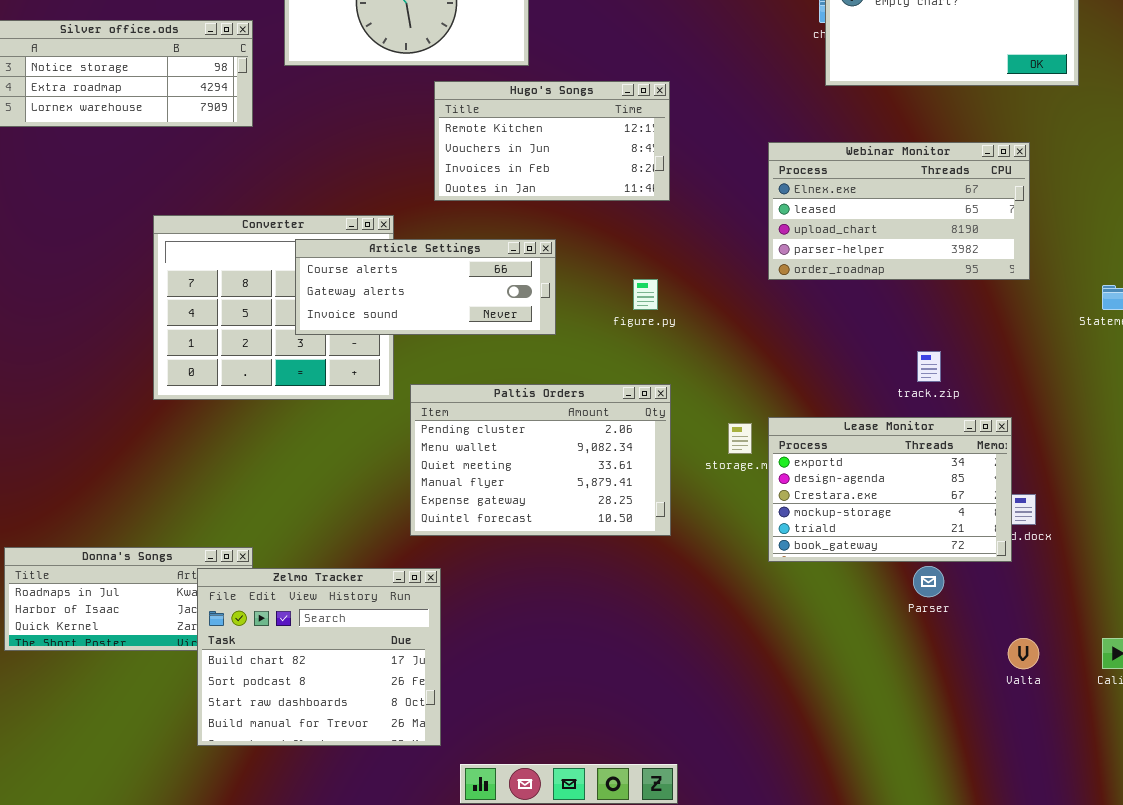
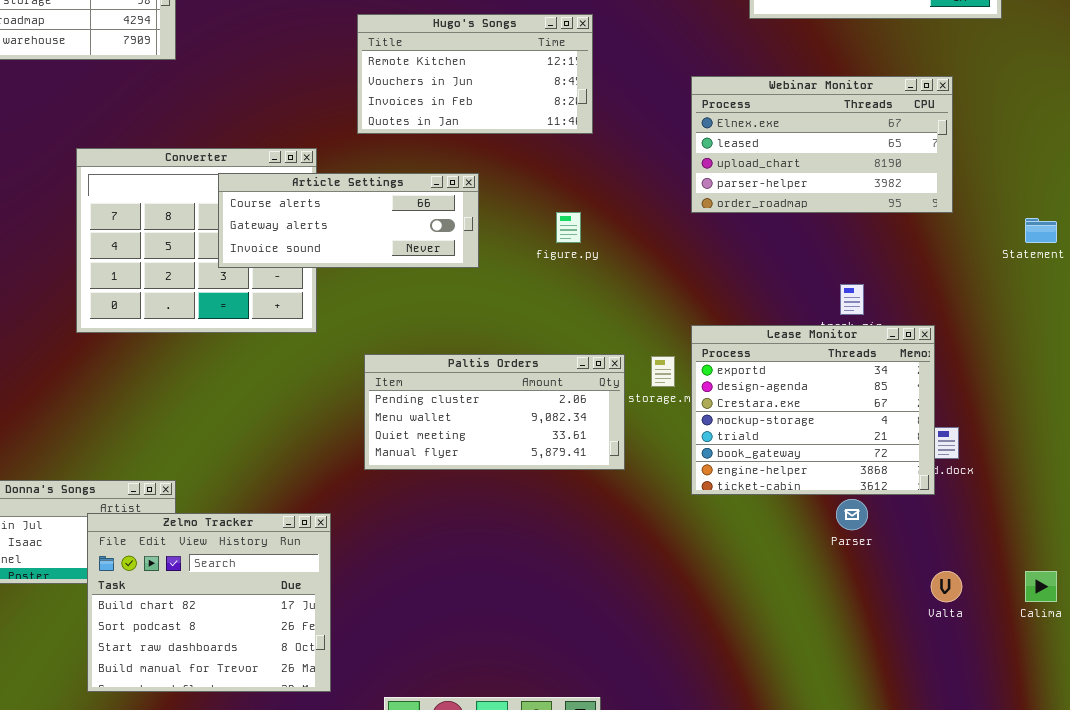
Paltis Orders: [410,384,671,536] -> [364,354,625,470], moved, resized
Lease Monitor: [768,417,1012,562] -> [691,325,935,495], resized
Zelmo Tracker: [197,568,441,746] -> [87,513,331,692], moved

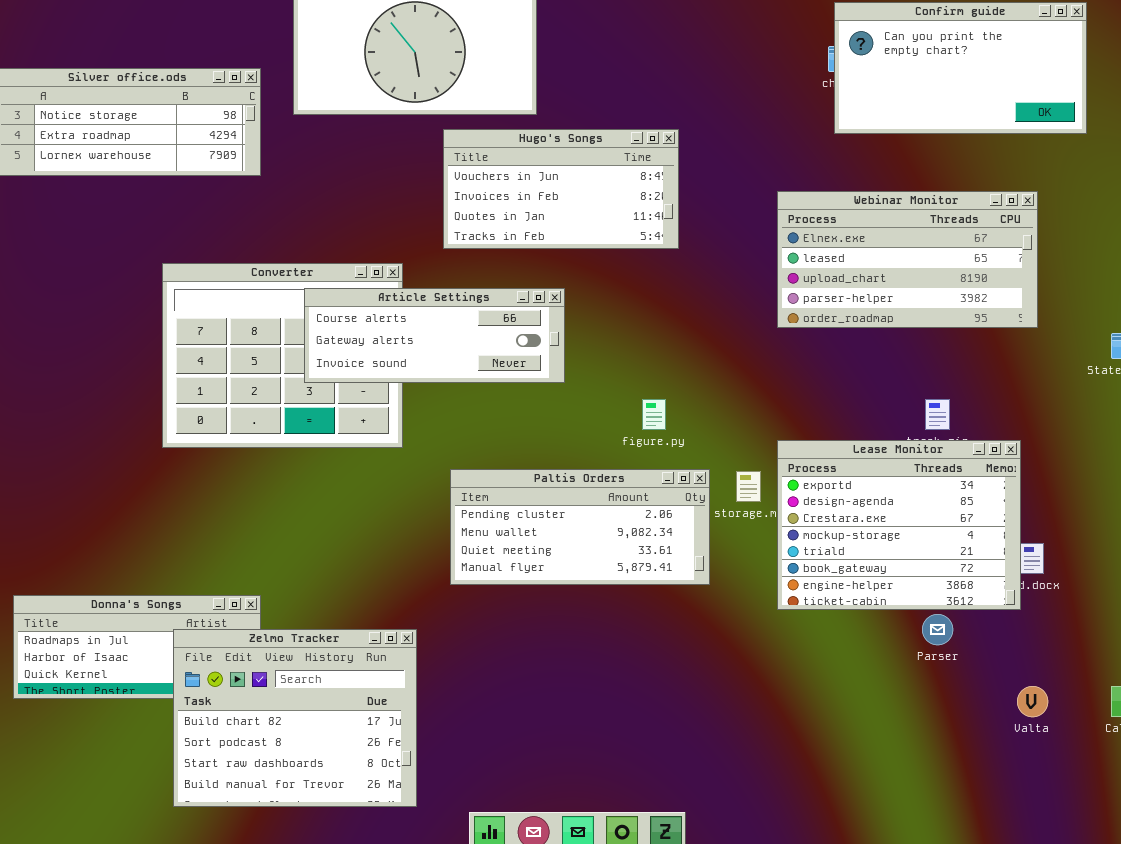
Hugo's Songs: [357,14,593,134] -> [443,129,679,249], scrolled down 1 row
figure.py: [556,212,581,243] -> [642,399,666,430], moved

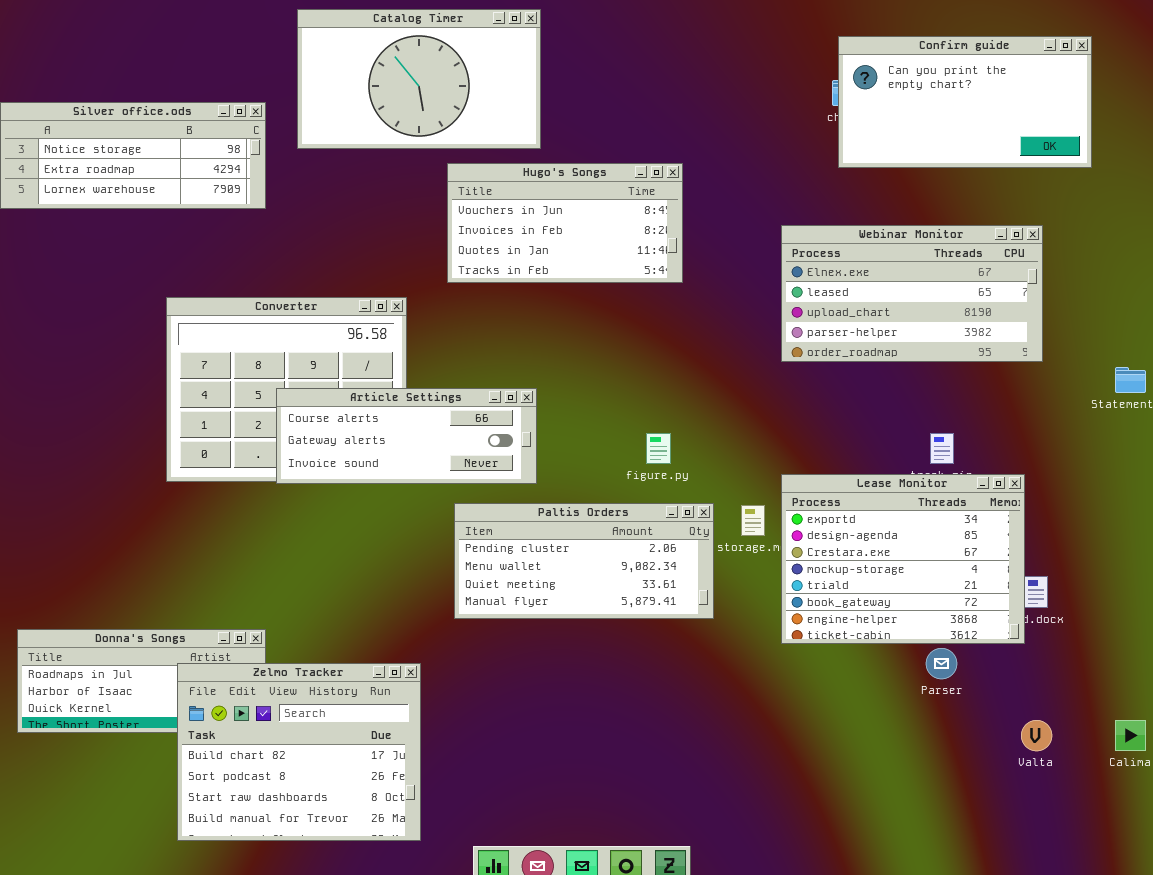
Article Settings: [304,288,565,383] -> [276,388,537,484], moved

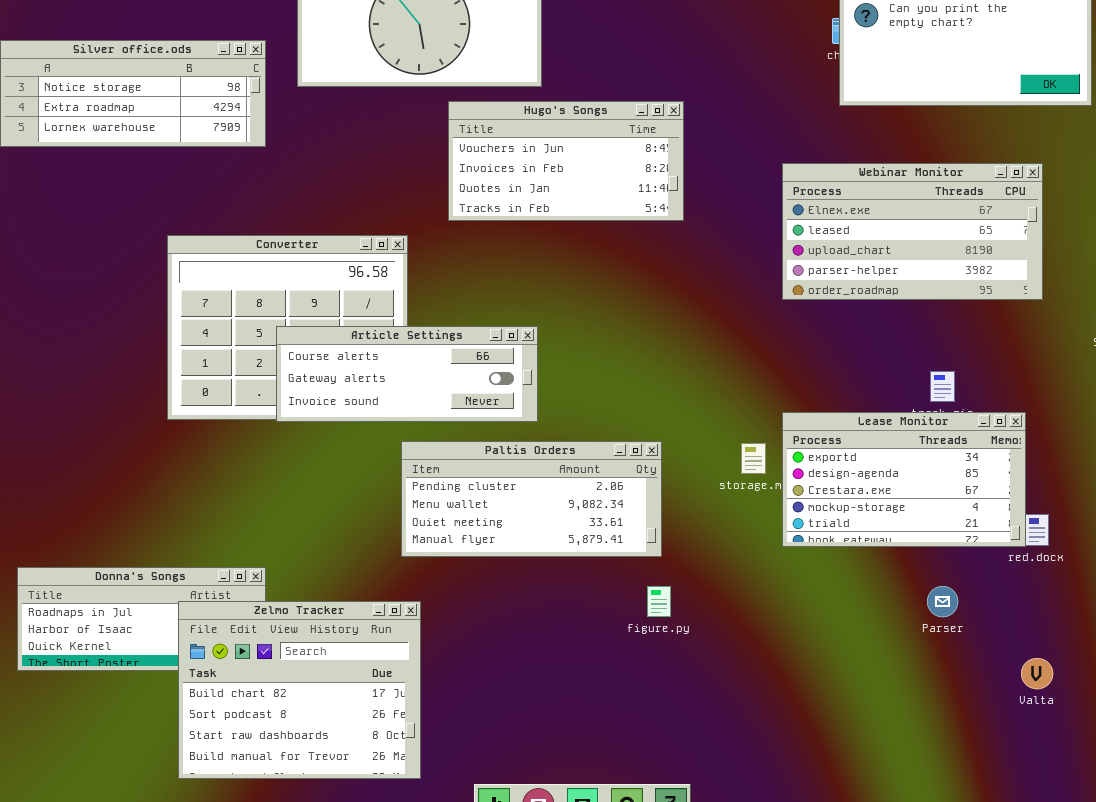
figure.py: [646,433,671,464] -> [647,586,671,617], moved
Lease Monitor: [781,474,1025,644] -> [782,412,1026,547], resized
Paltis Orders: [454,503,714,619] -> [401,441,662,557], moved

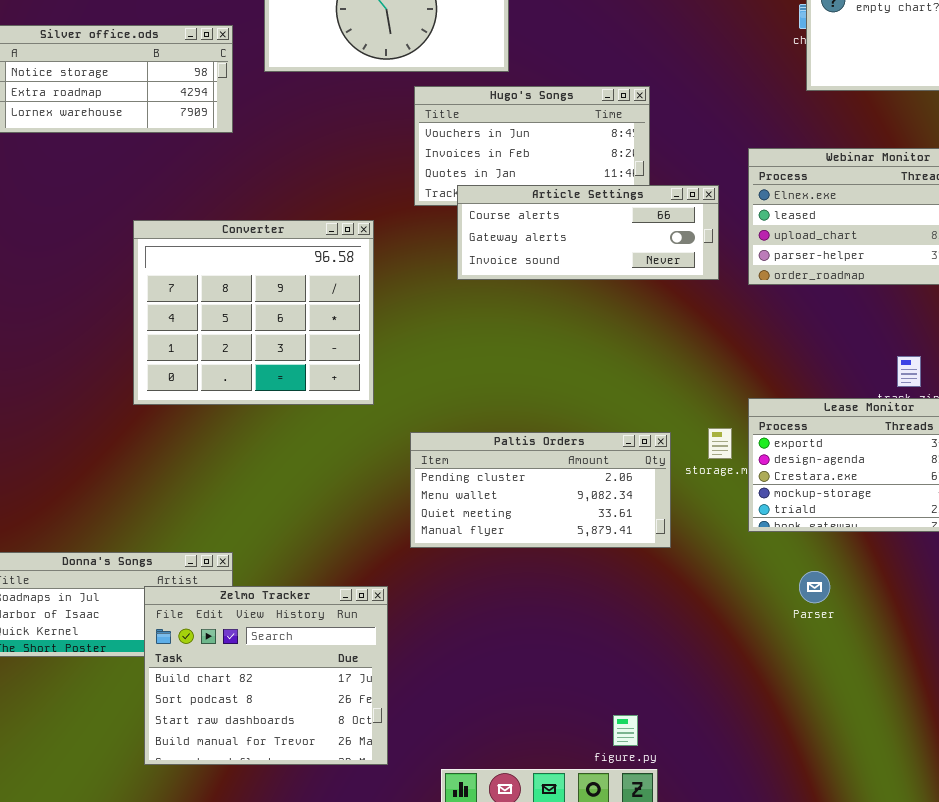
Article Settings: [276,326,538,422] -> [457,185,719,280], moved
Paltis Orders: [401,441,662,557] -> [410,432,671,548], moved
figure.py: [647,586,671,617] -> [613,715,638,746], moved
Parser: [927,586,958,617] -> [799,571,830,603], moved

